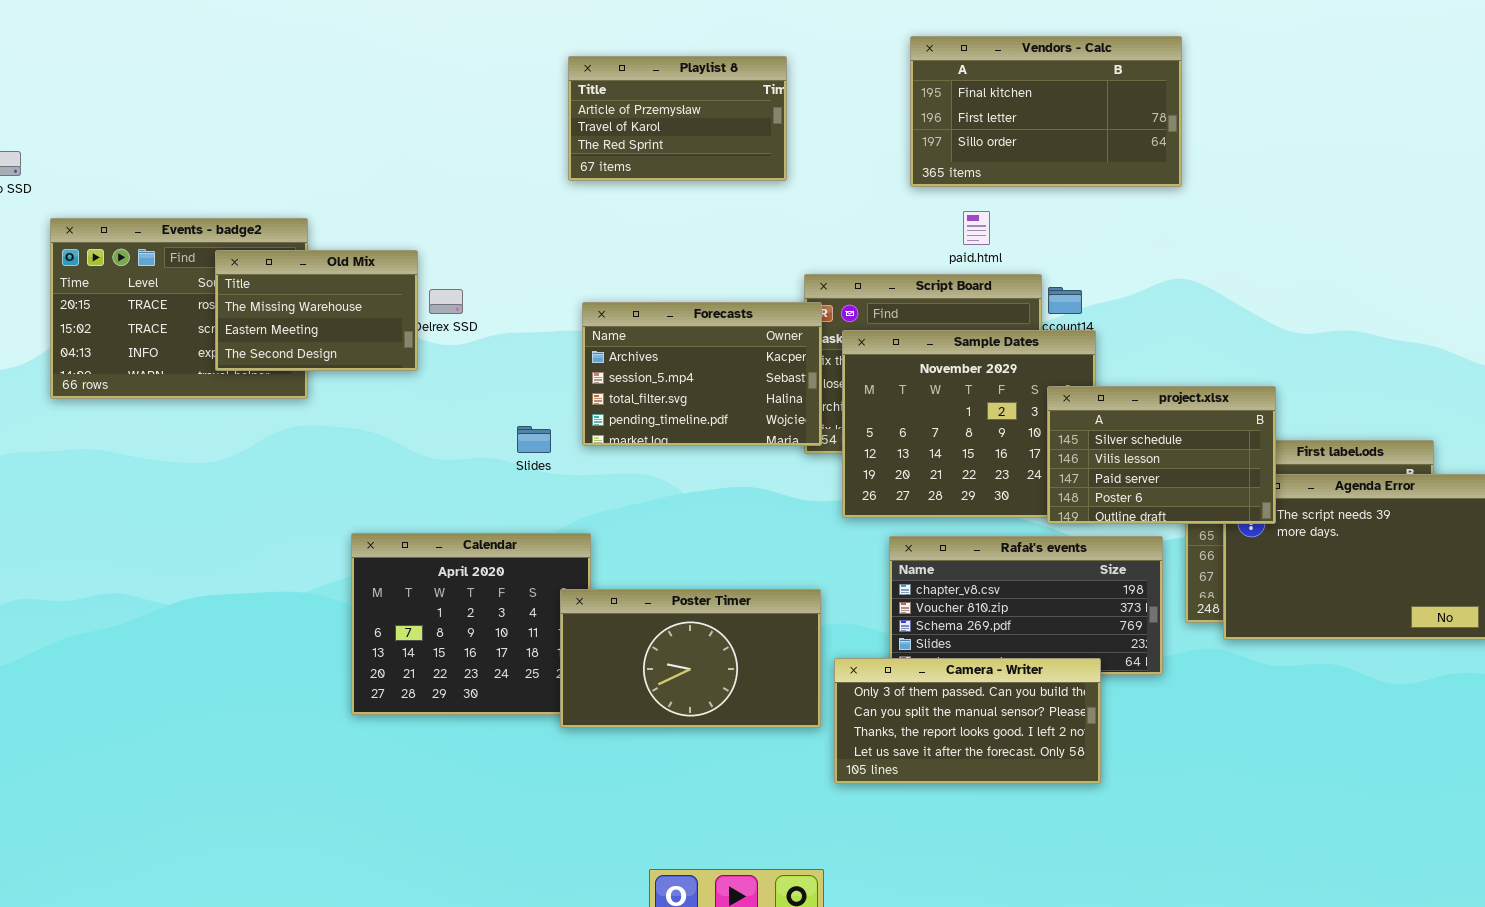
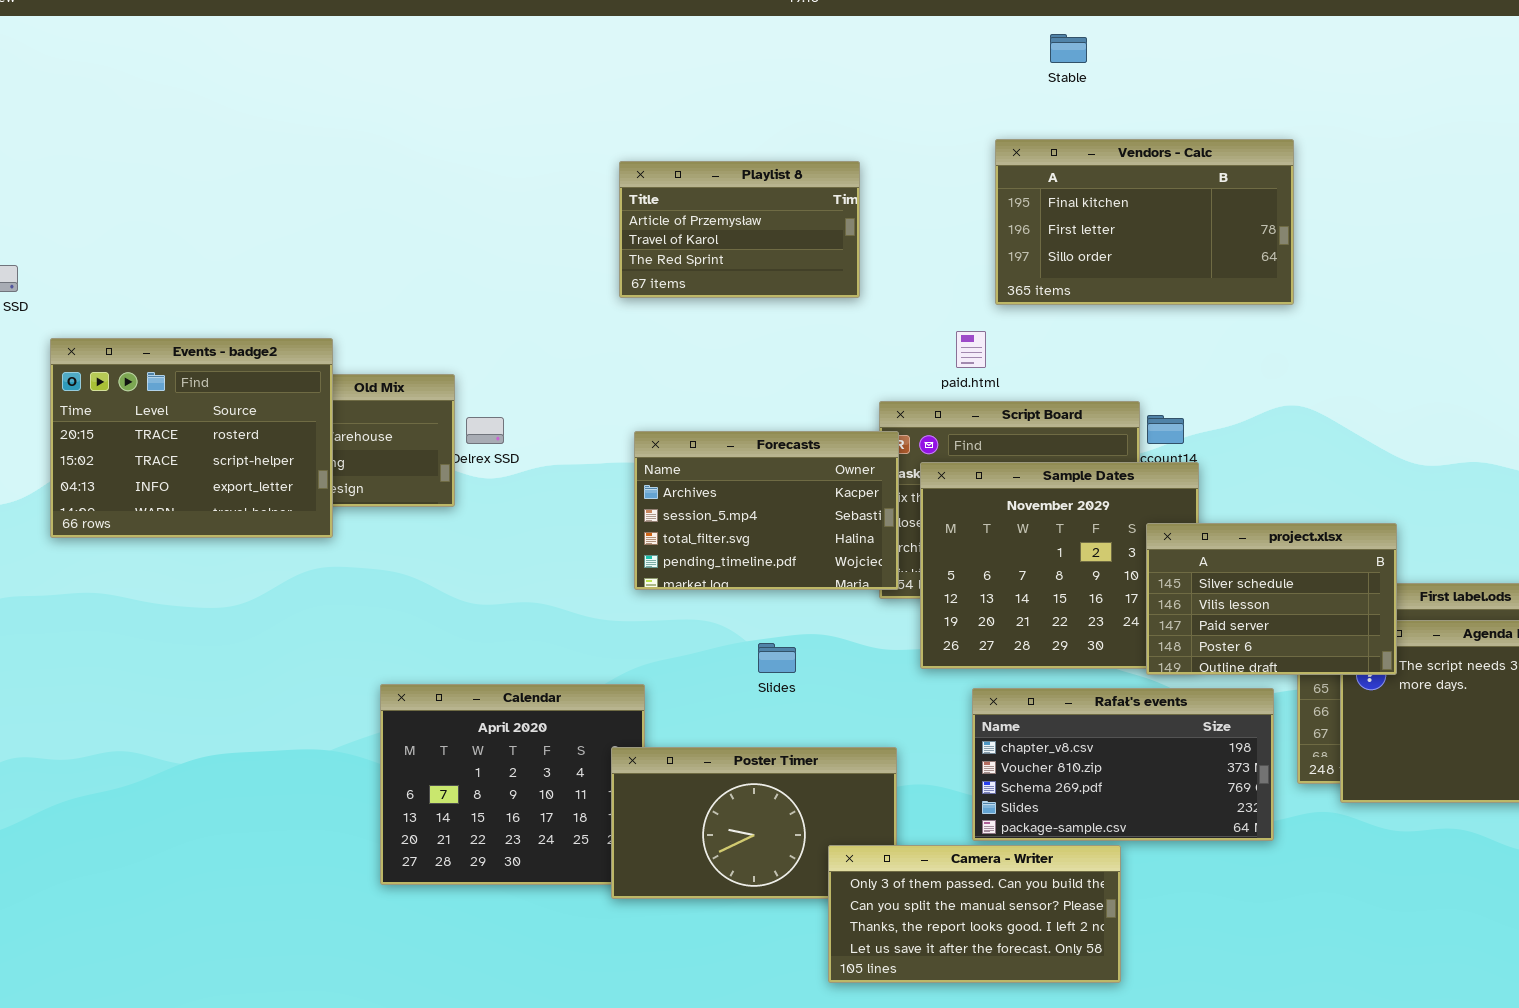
paid.html: [963,211,990,245] -> [956,331,986,368], moved
Events - badge2: [50,218,308,399] -> [50,338,333,538], raised
Slides: [517,426,551,453] -> [758,643,796,673], moved
Camera - Writer: [834,658,1101,784] -> [828,845,1121,983], moved

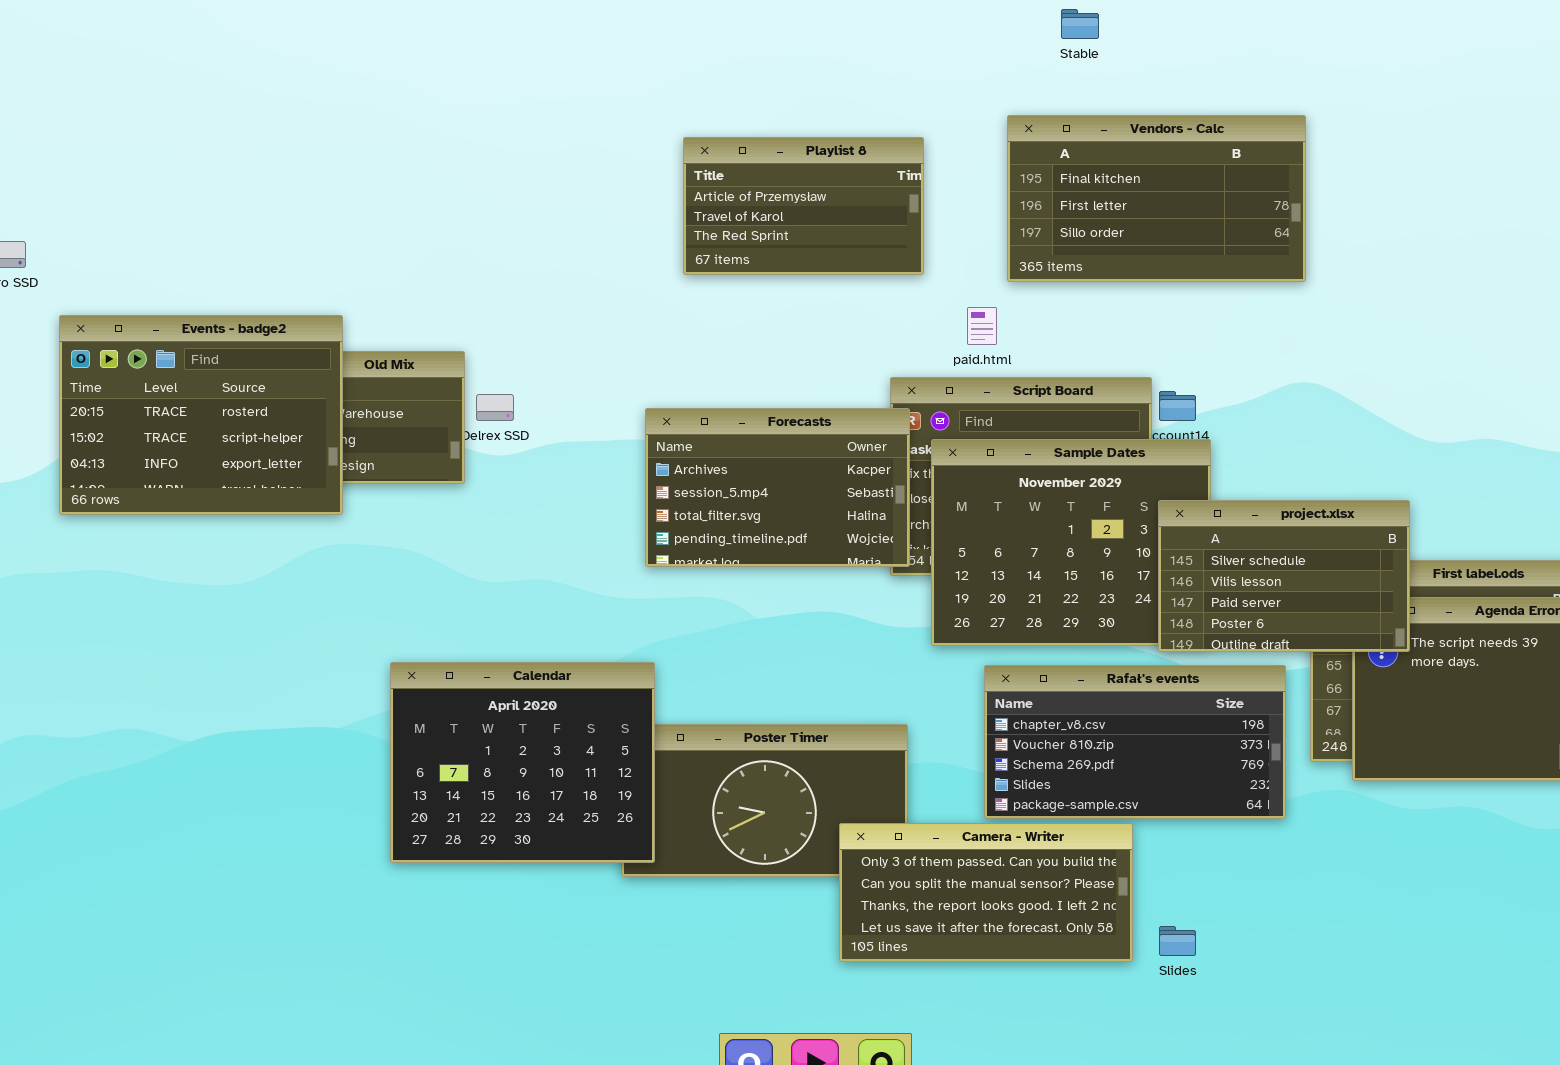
Playlist 8: [619,161,860,298] -> [683,137,924,275], moved
Slides: [758,643,796,673] -> [1159,926,1196,956], moved
Calendar: [380,684,645,885] -> [390,662,655,863], raised

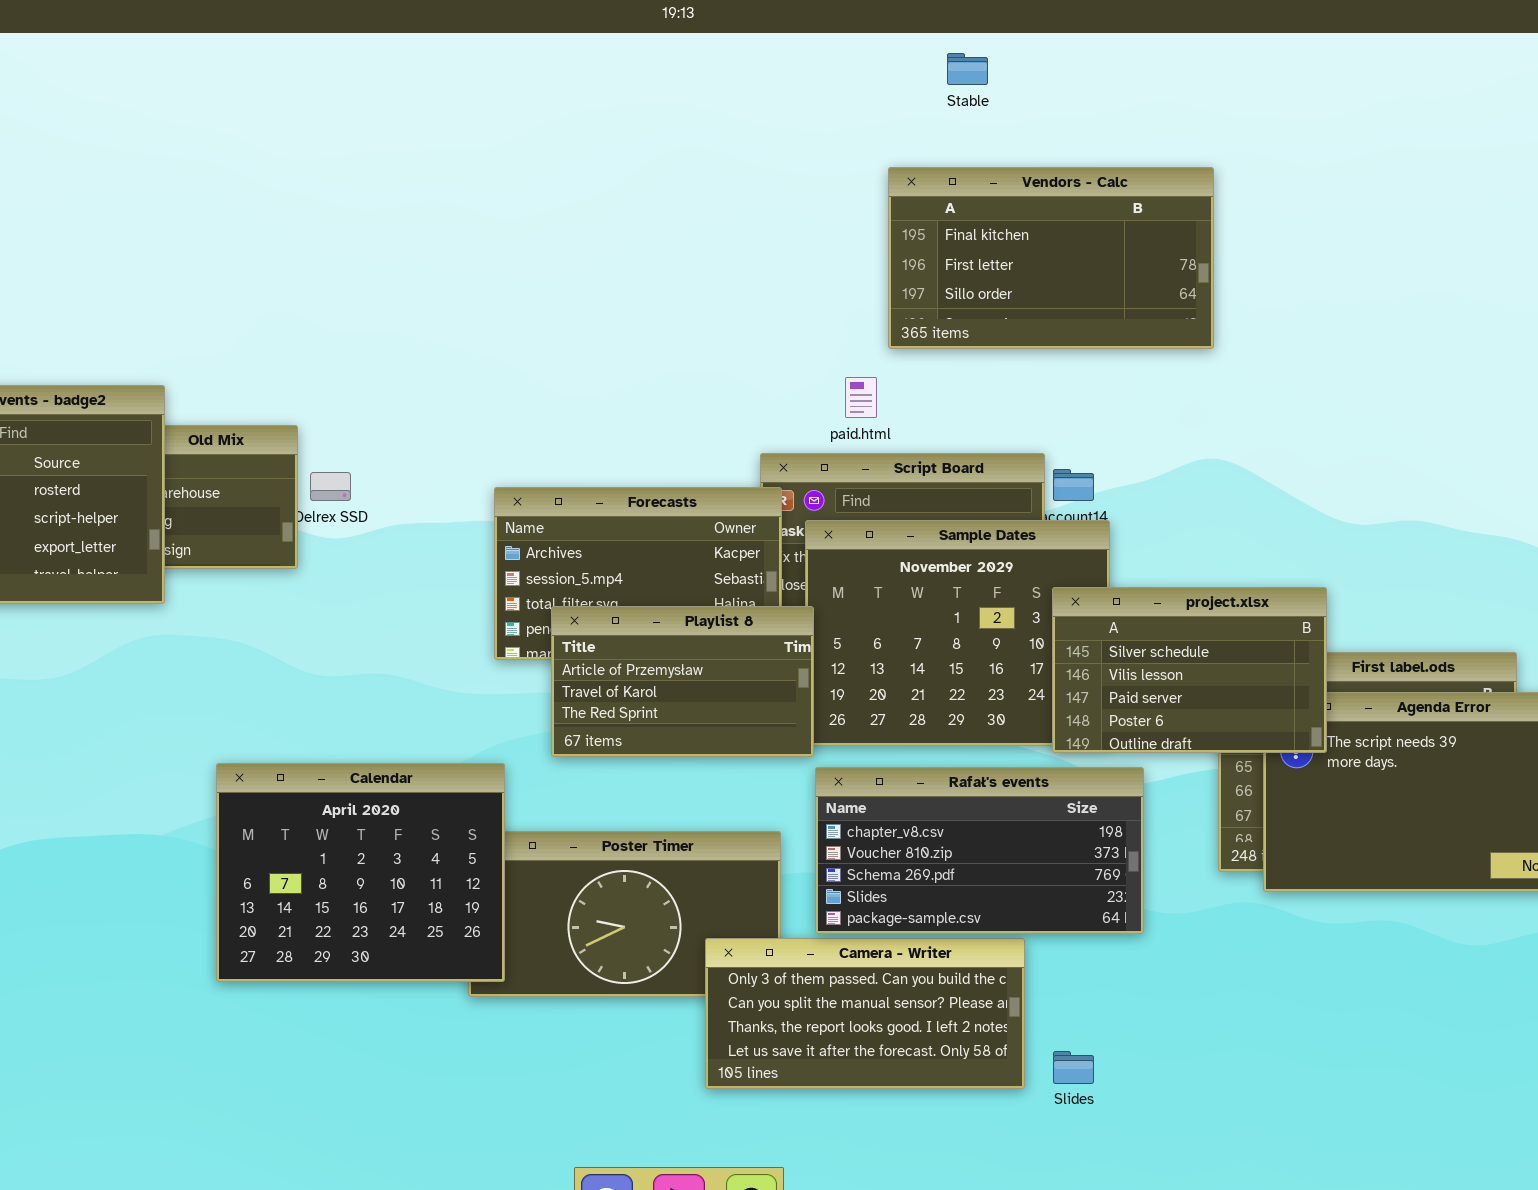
Playlist 8: [683,137,924,275] -> [551,606,814,757], moved
Rafał's events: [984,665,1286,819] -> [815,767,1144,934], moved

